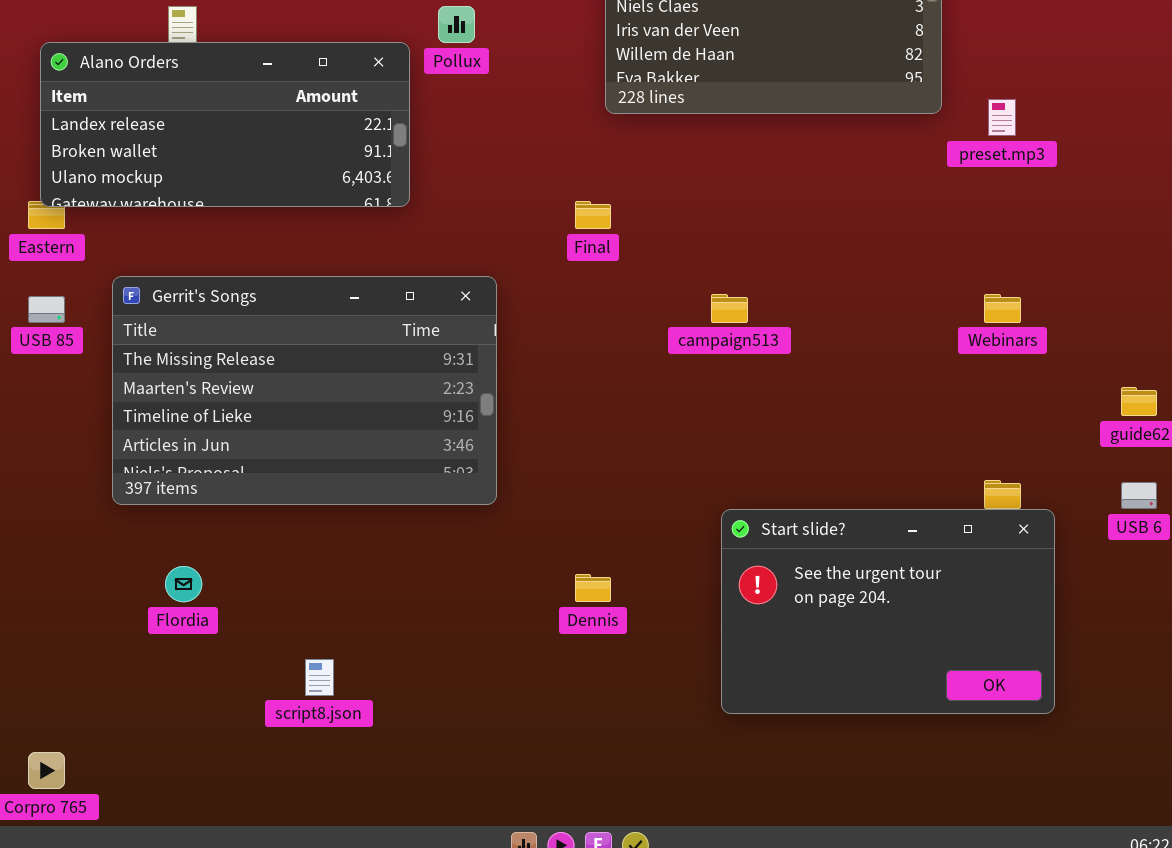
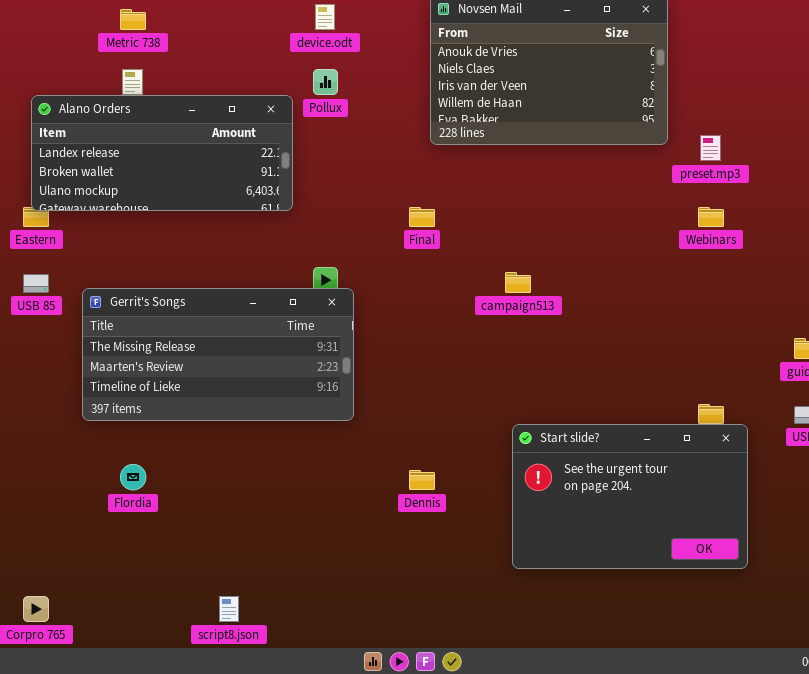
Gerrit's Songs: [112,276,497,505] -> [82,288,354,421], resized
Webinars: [984,294,1021,323] -> [698,207,724,227], moved
script8.json: [305,659,334,696] -> [219,596,239,622], moved

